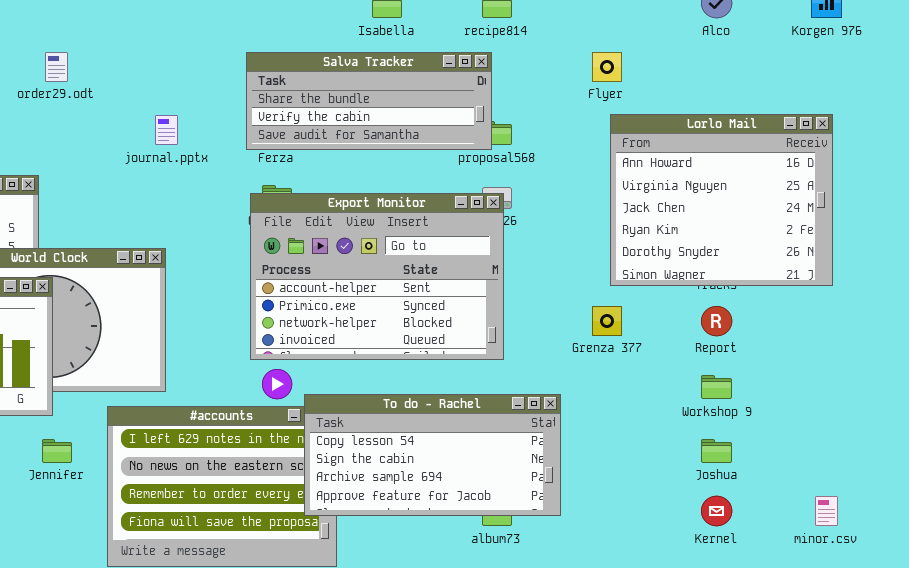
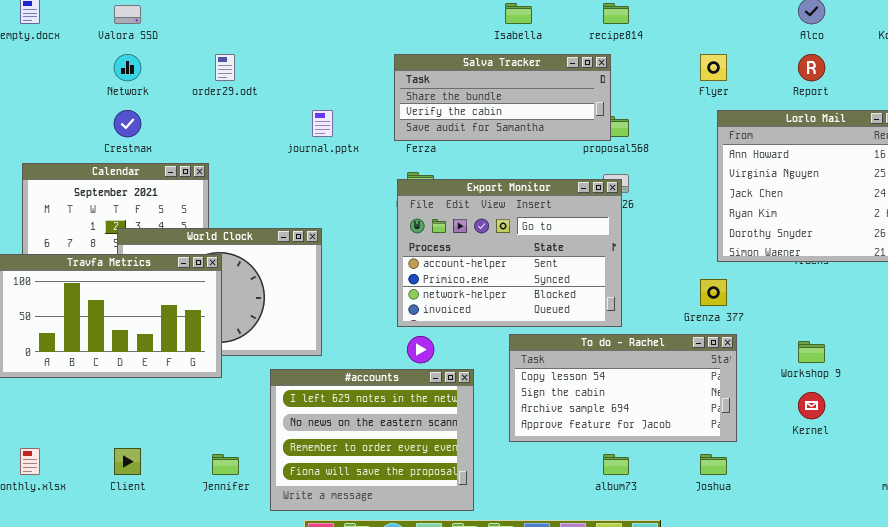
Report: [701,306,732,336] -> [798,54,825,81], moved
To do - Rachel: [304,394,561,516] -> [509,334,737,442], moved
Jennifer: [42,439,72,463] -> [212,454,239,475], moved
Joshua: [701,439,732,463] -> [700,454,727,475], moved
Kernel: [701,496,732,526] -> [798,392,825,419], moved

